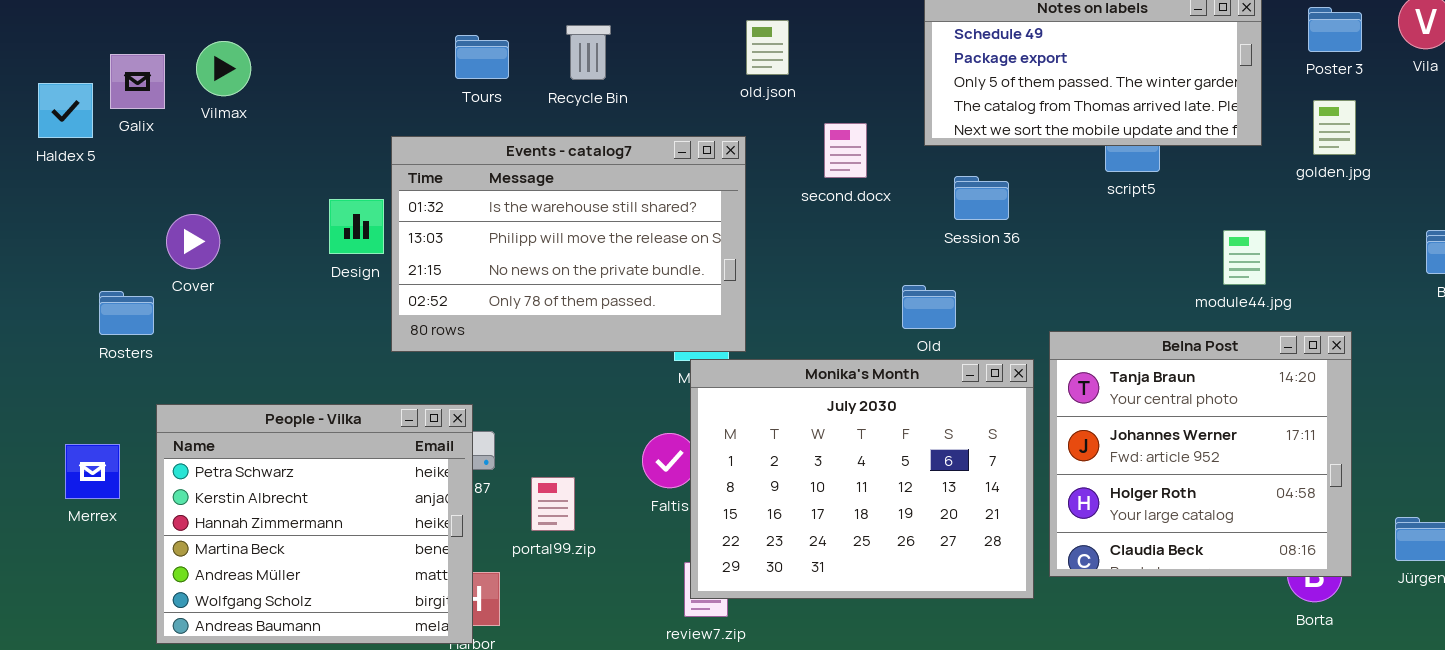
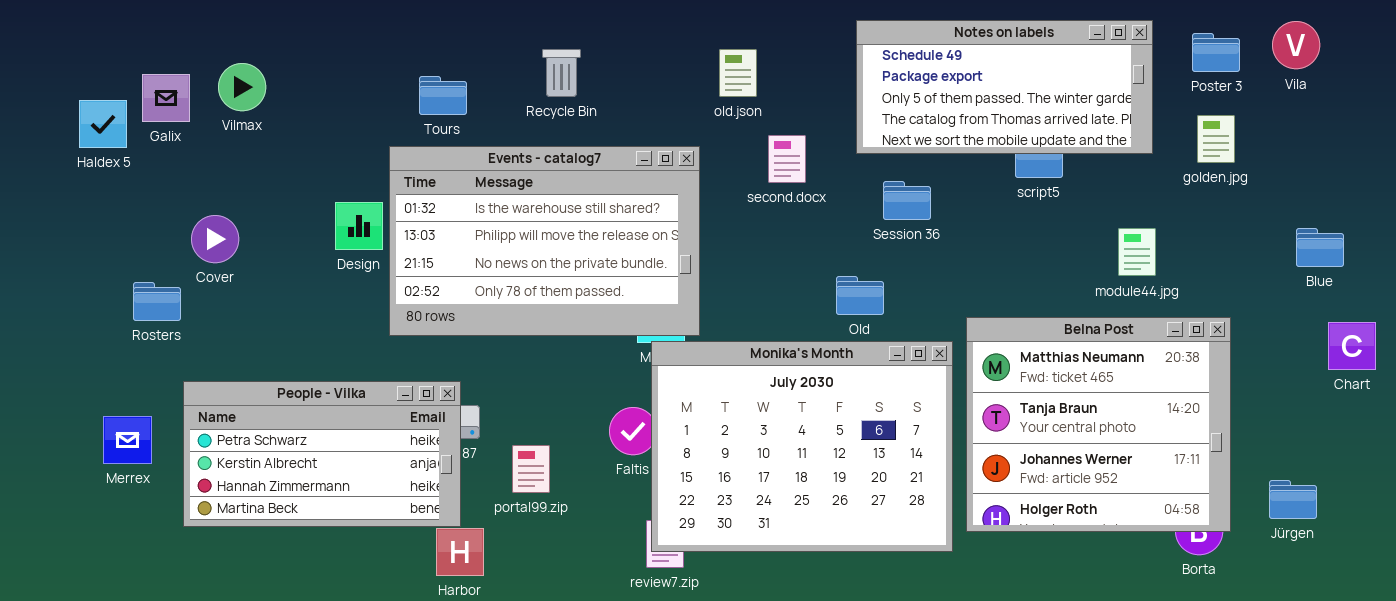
old.json: [746,20,789,75] -> [719,49,757,97], moved
Tours: [455,35,509,79] -> [419,76,467,115], moved
Belna Post: [1049,331,1352,577] -> [966,317,1231,532], scrolled up 1 row
People - Vilka: [156,404,473,644] -> [183,381,461,527], resized

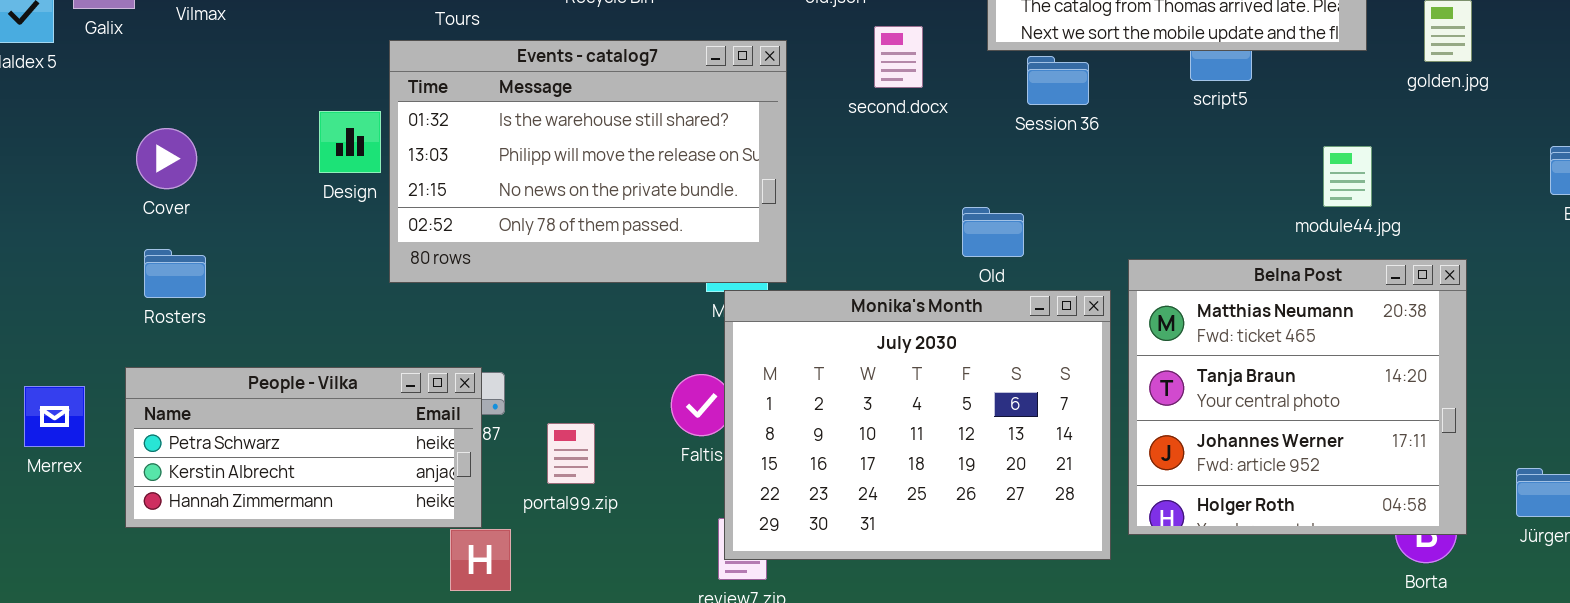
Session 36: [883,181,931,220] -> [1027,56,1089,105], moved
Rosters: [133,282,181,321] -> [144,249,206,298], moved
People - Vilka: [183,381,461,527] -> [125,367,482,528], resized

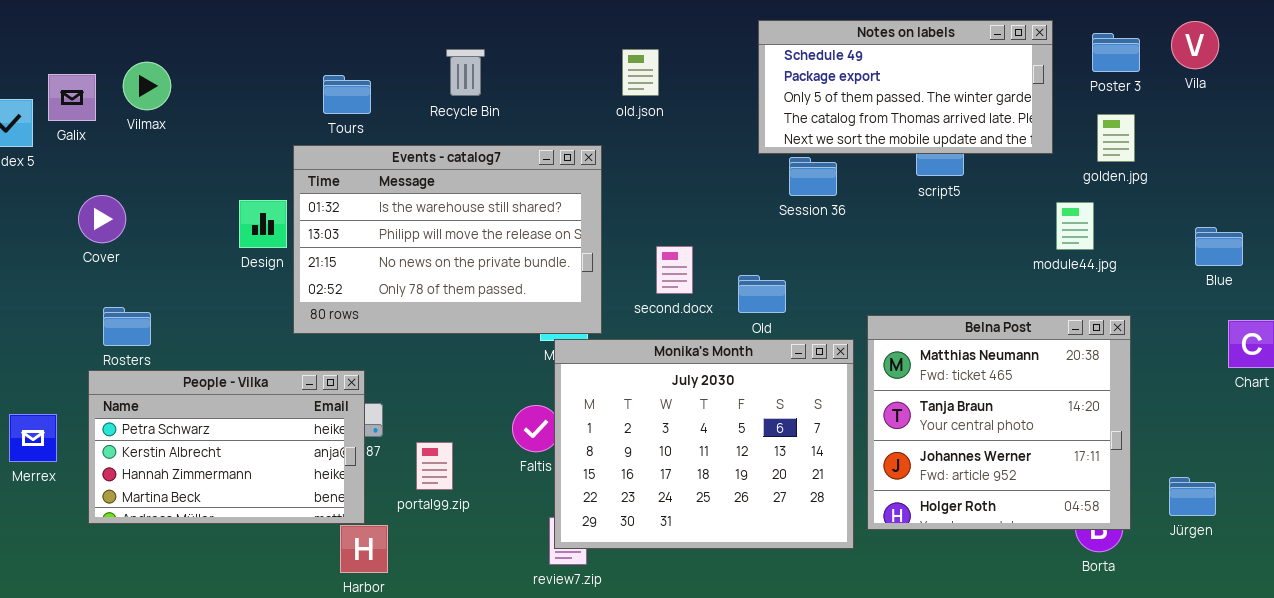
second.docx: [874,26,923,88] -> [656,246,693,294], moved
Cover: [136,128,197,189] -> [78,195,126,243], moved
module44.jpg: [1323,146,1372,207] -> [1056,202,1094,250], moved
People - Vilka: [125,367,482,528] -> [88,370,365,524], resized

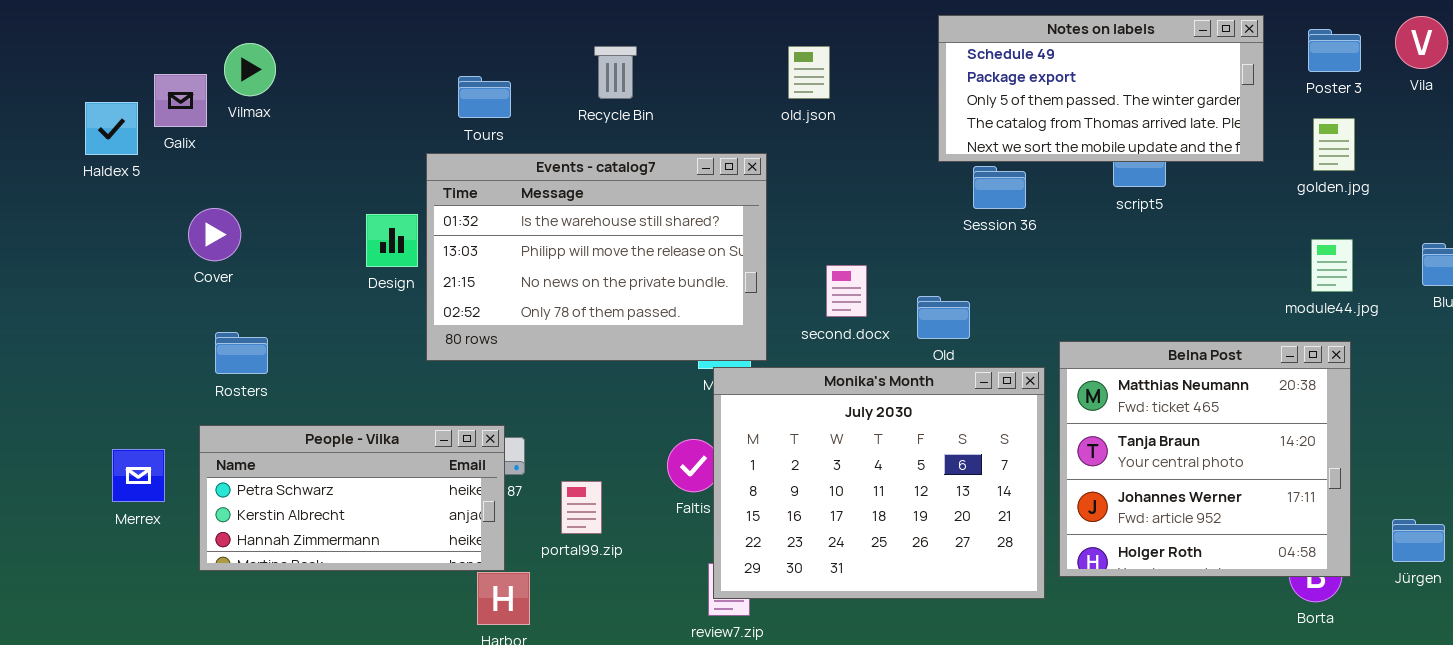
Vilmax: [123,62,171,110] -> [224,43,276,96], moved
module44.jpg: [1056,202,1094,250] -> [1311,239,1353,292], moved
People - Vilka: [88,370,365,524] -> [199,425,505,571], resized

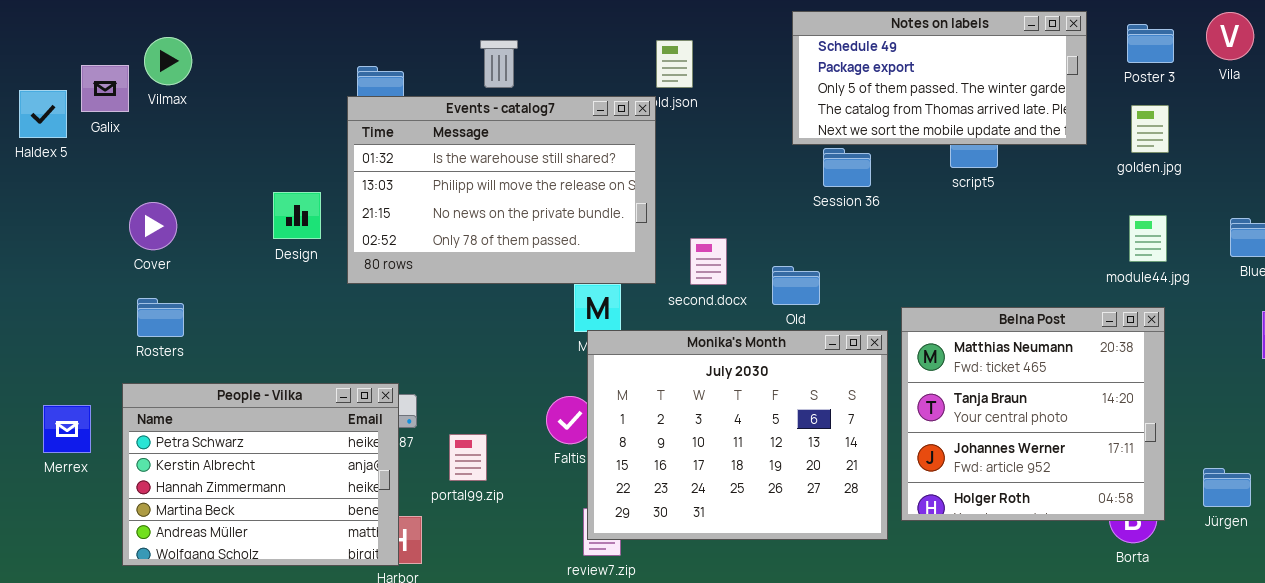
Events - catalog7: [426,153,767,361] -> [347,96,656,284], moved
Cover: [188,208,241,261] -> [129,202,177,250], moved
People - Vilka: [199,425,505,571] -> [122,383,399,566], resized

